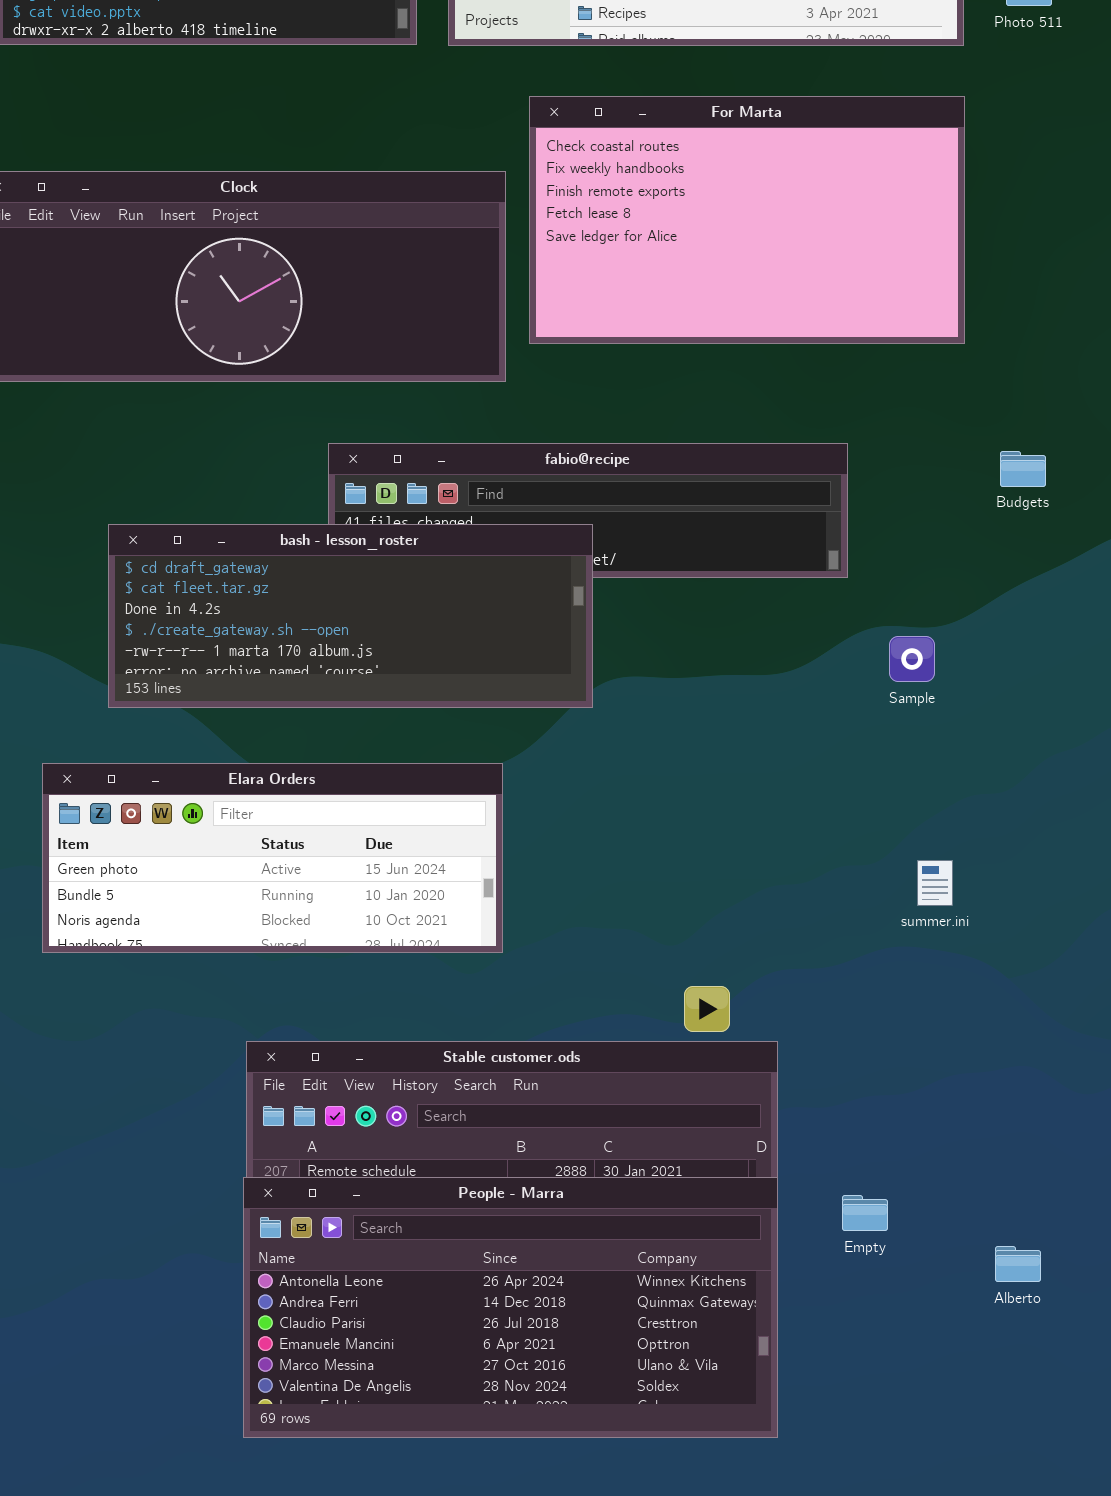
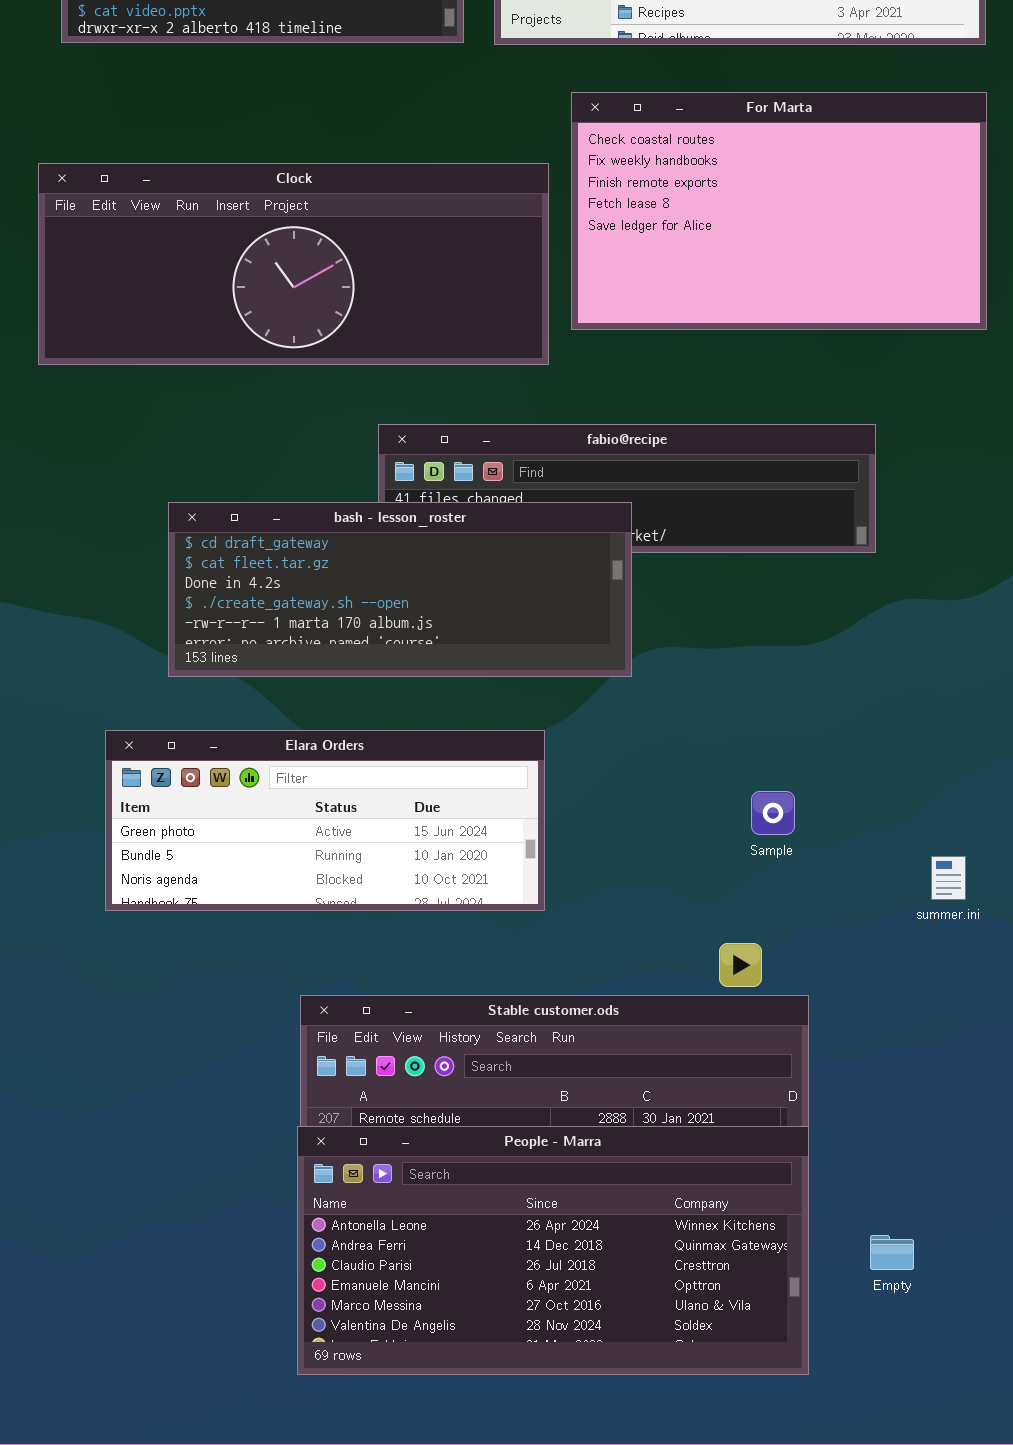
Sample: [889,636,935,682] -> [751,791,795,835], moved
summer.ini: [917,860,953,906] -> [931,856,966,900], moved
Empty: [842,1195,888,1231] -> [870,1235,914,1270], moved

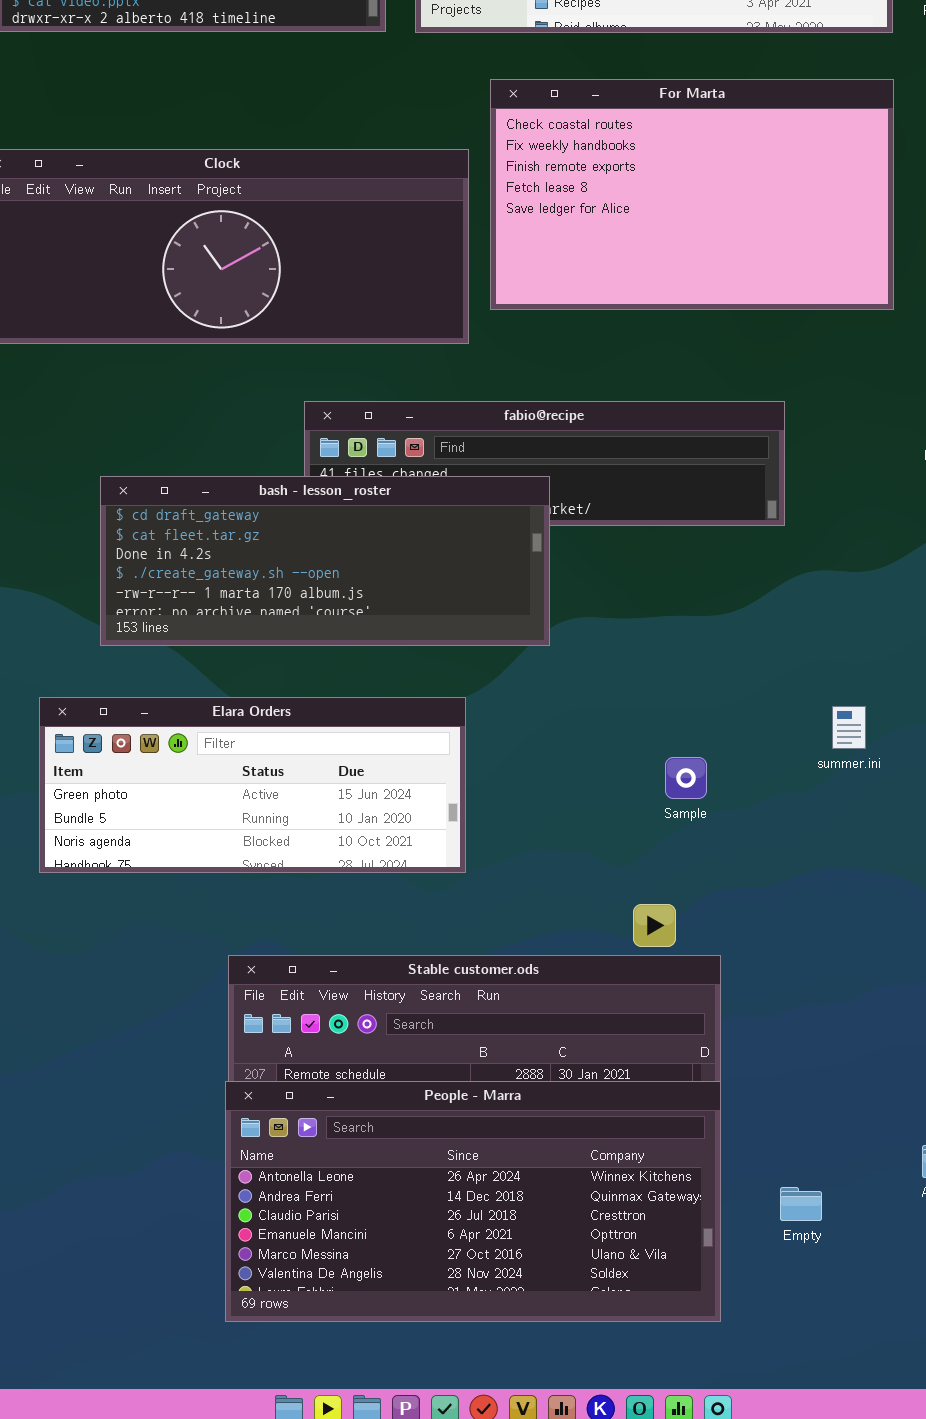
summer.ini: [931,856,966,900] -> [832,706,866,749], moved

